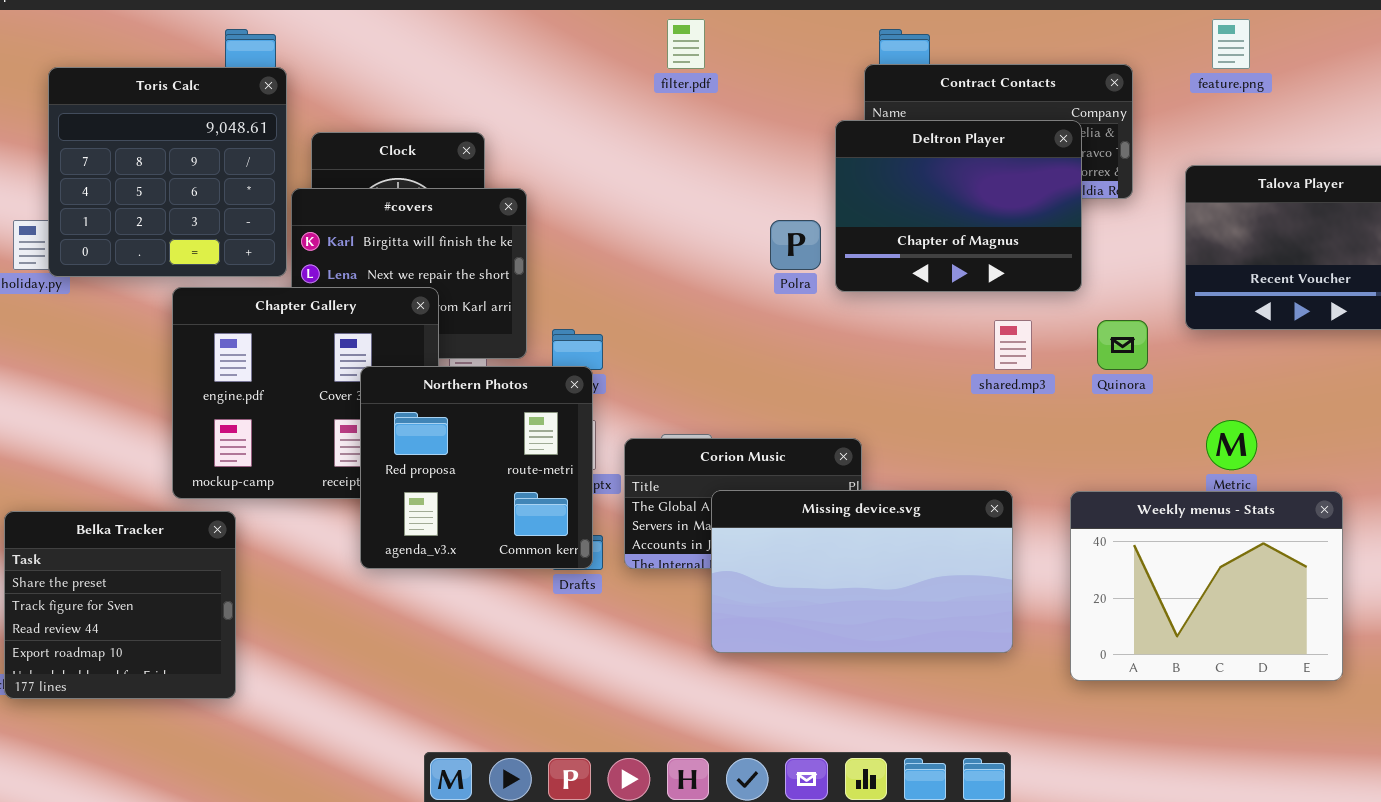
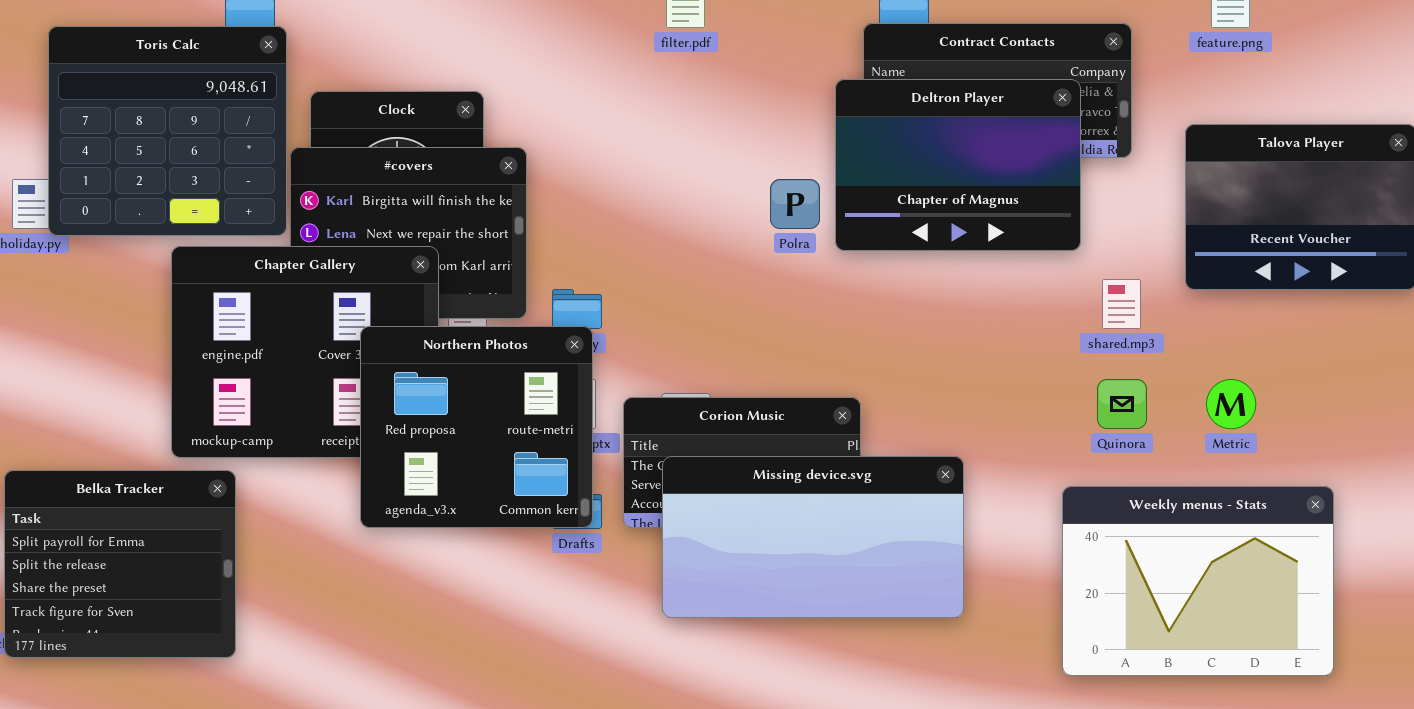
shared.mp3: [994,320,1032,370] -> [1102,279,1141,329], moved
Quinora: [1097,320,1148,370] -> [1097,379,1147,429], moved
Missing device.svg: [711,490,1013,653] -> [662,456,964,618], moved
Weekly menus - Stats: [1070,491,1343,681] -> [1062,486,1334,676], moved
Belka Tracker: [4,511,236,699] -> [4,470,236,658], scrolled up 2 rows

